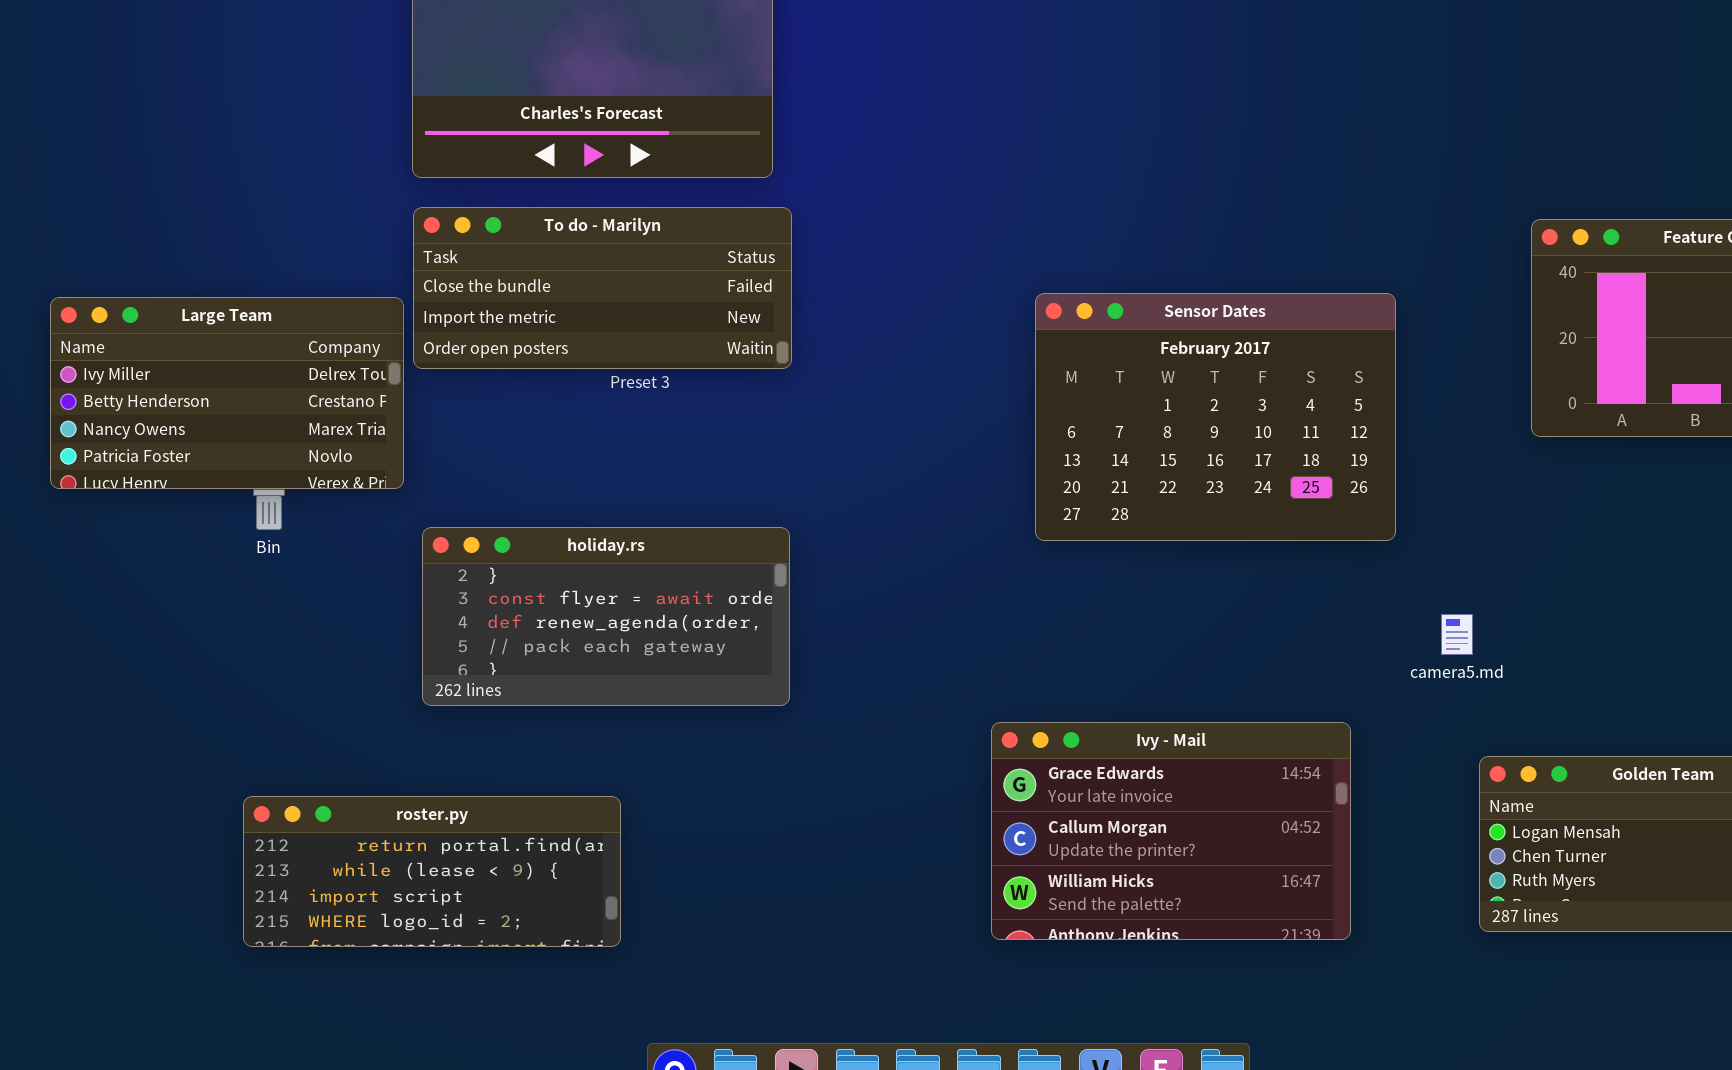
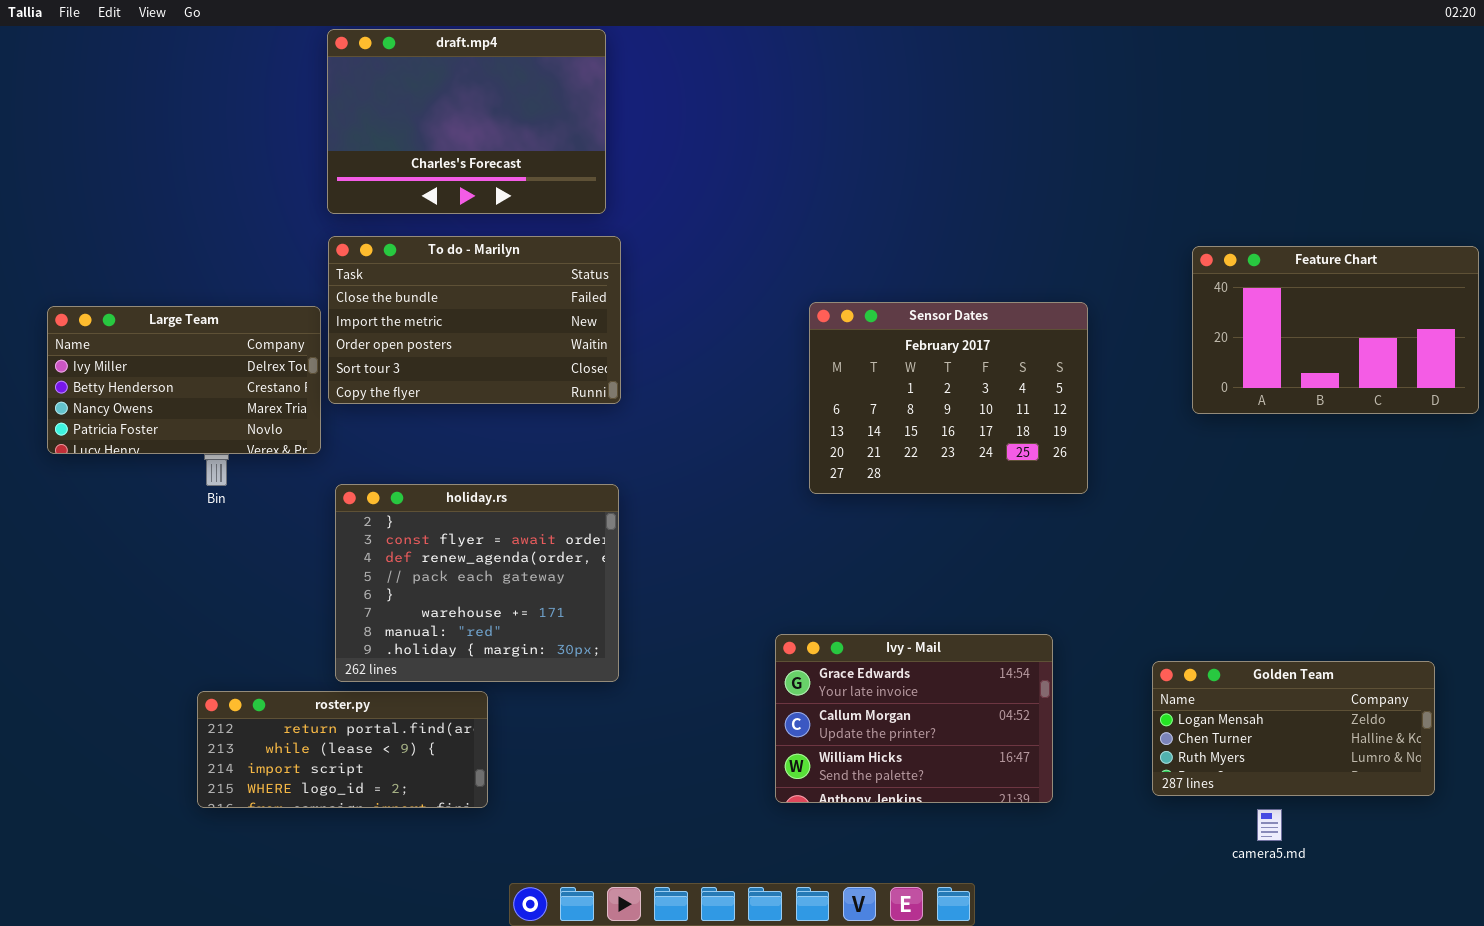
To do - Marilyn: [413,207,792,369] -> [328,236,621,404], resized
holiday.rs: [422,527,790,706] -> [335,484,619,682], resized
camera5.md: [1441,614,1473,655] -> [1257,809,1282,841], moved

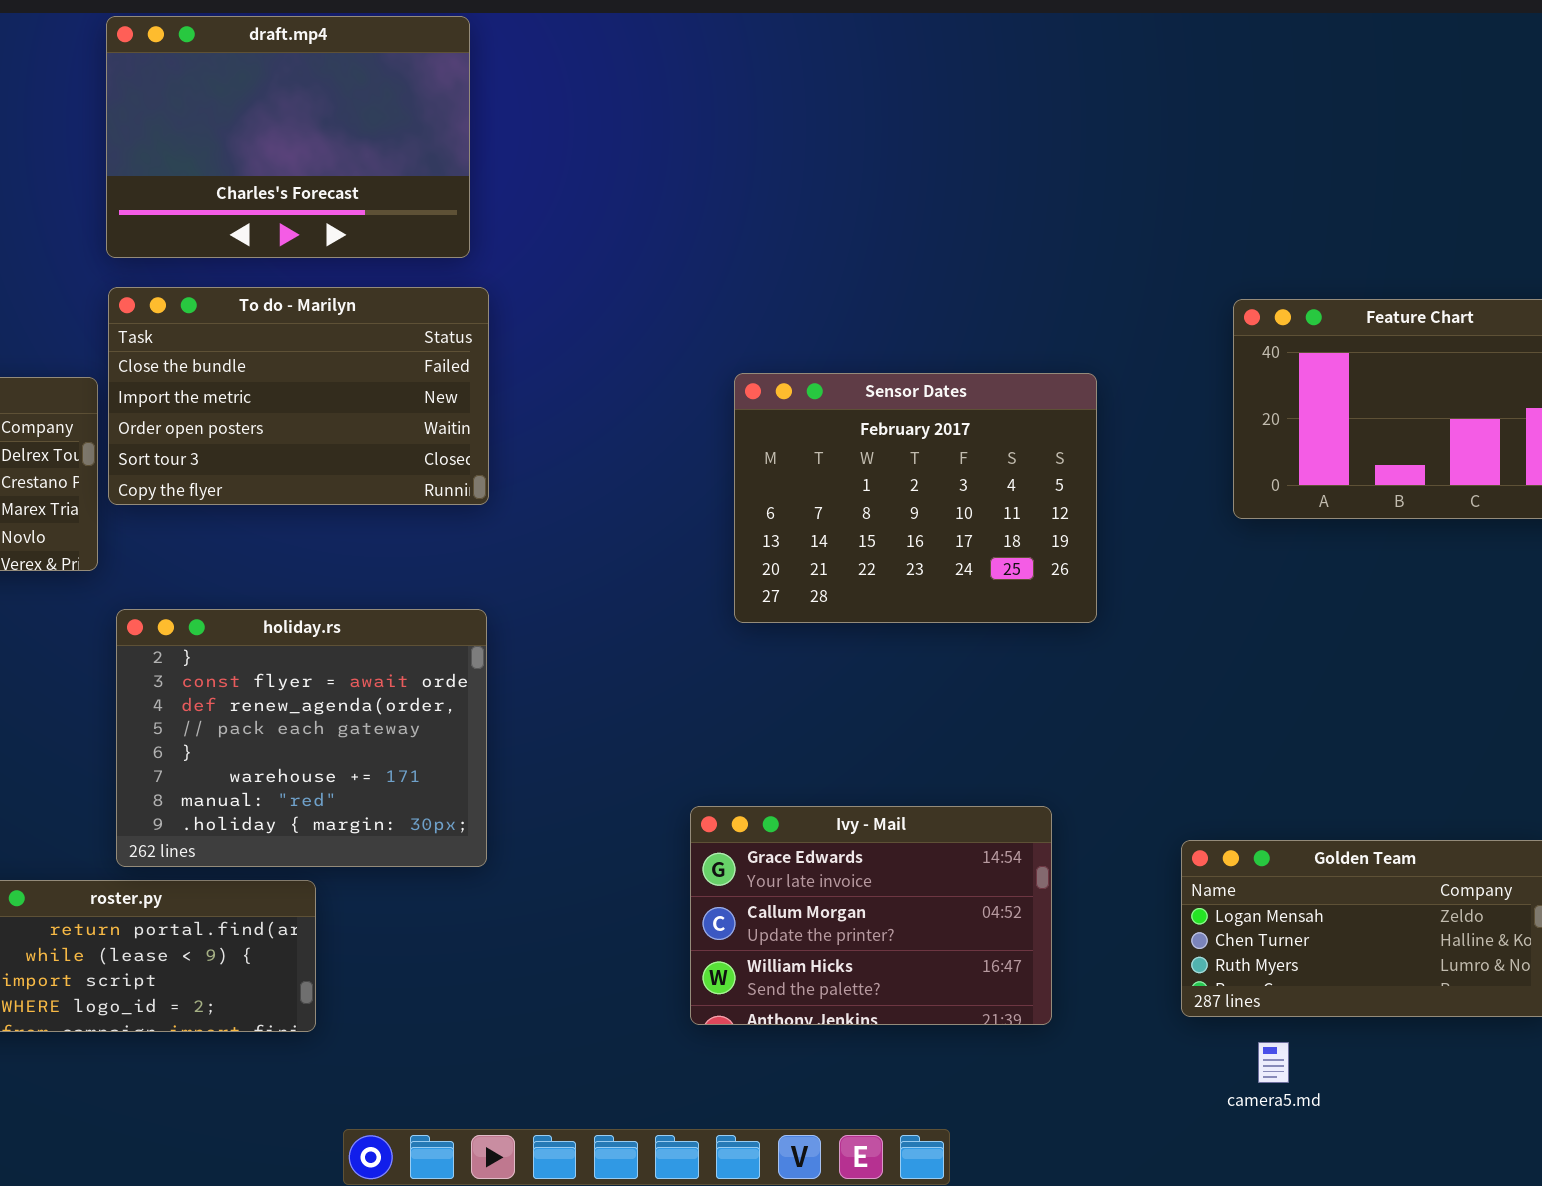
camera5.md: [1257,809,1282,841] -> [1258,1042,1289,1083], moved

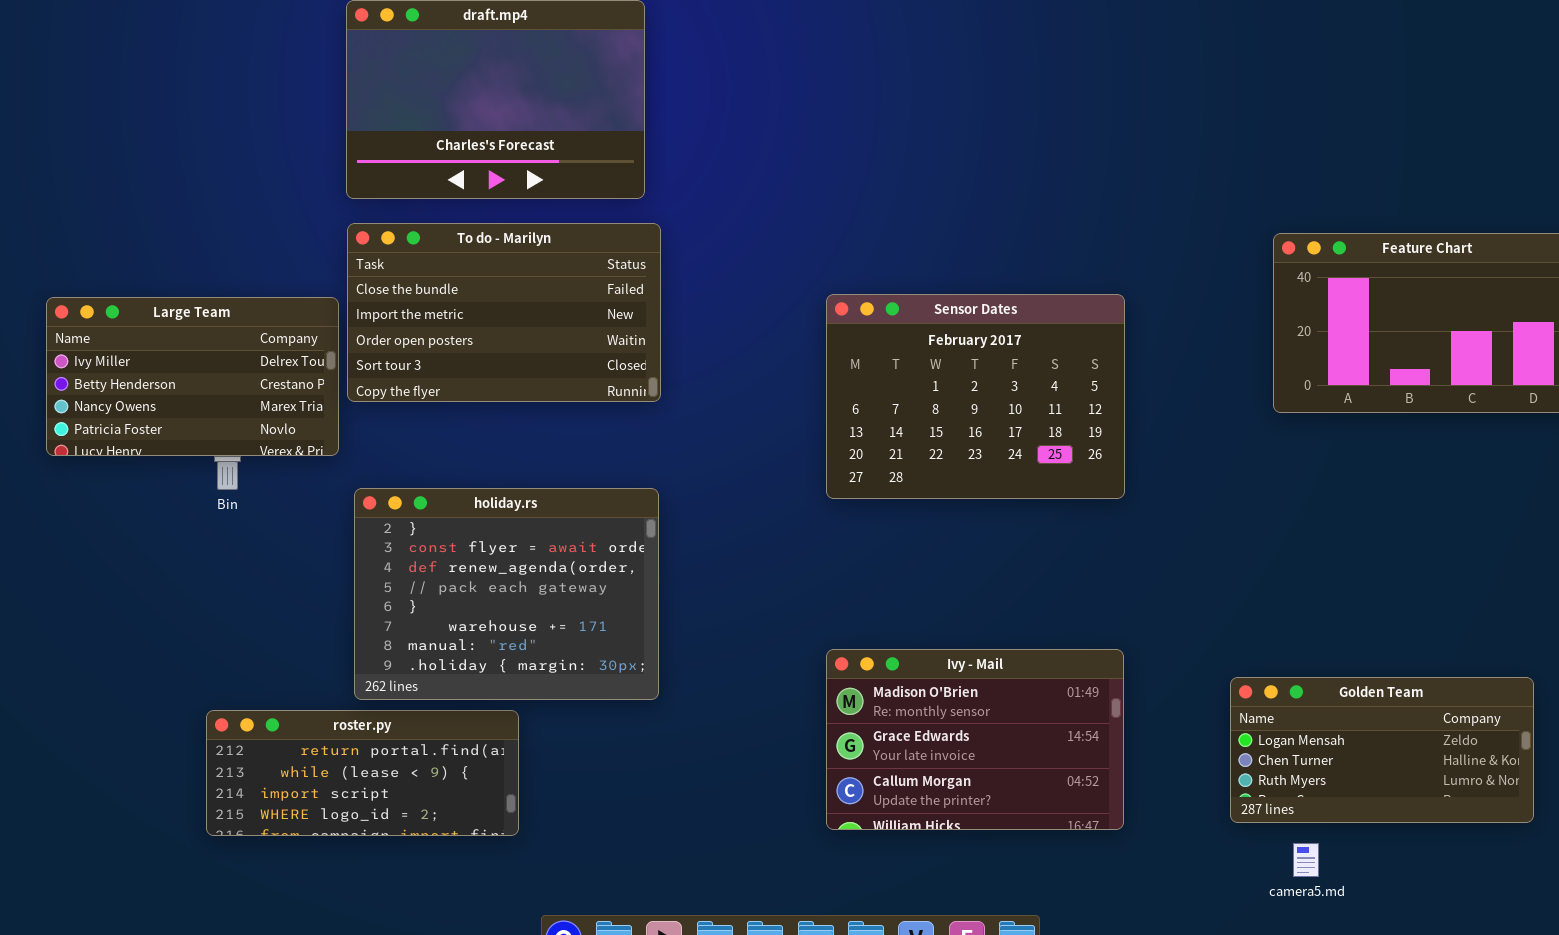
Sensor Dates: [734,373,1097,623] -> [826,294,1125,499], moved
Ivy - Mail: [690,806,1052,1025] -> [826,649,1124,830], scrolled up 1 row

